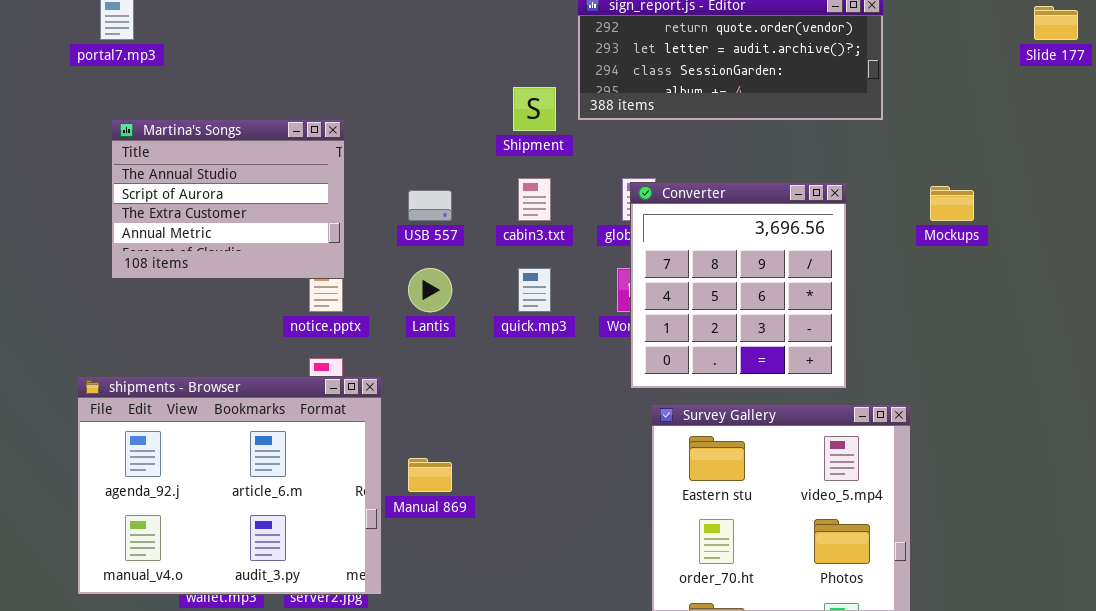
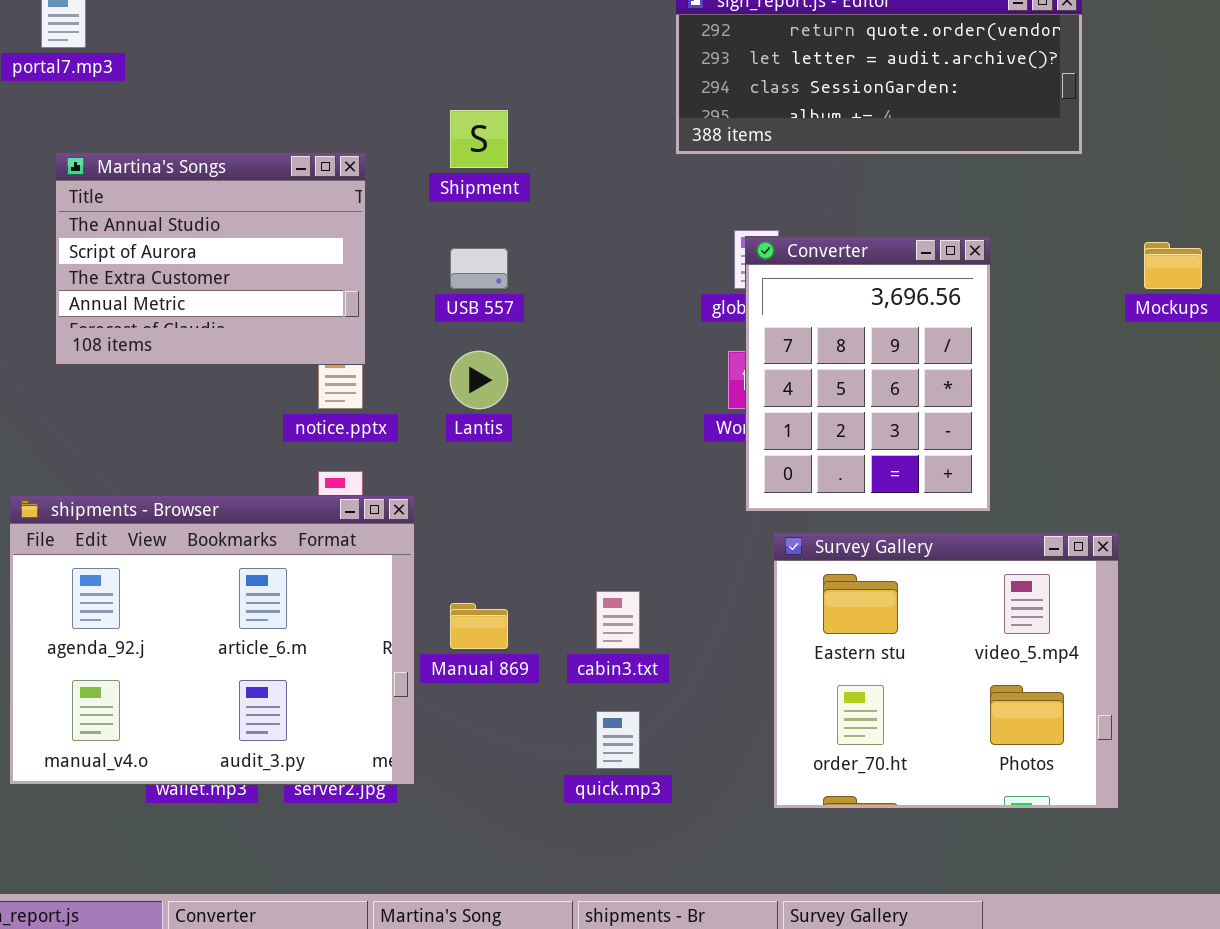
Shipment: [513,87,556,131] -> [450,110,508,168], moved
cabin3.txt: [518,178,551,221] -> [596,591,640,649], moved
Converter: [630,182,847,389] -> [745,236,991,512], resized
quick.mp3: [518,268,551,312] -> [596,711,640,769], moved

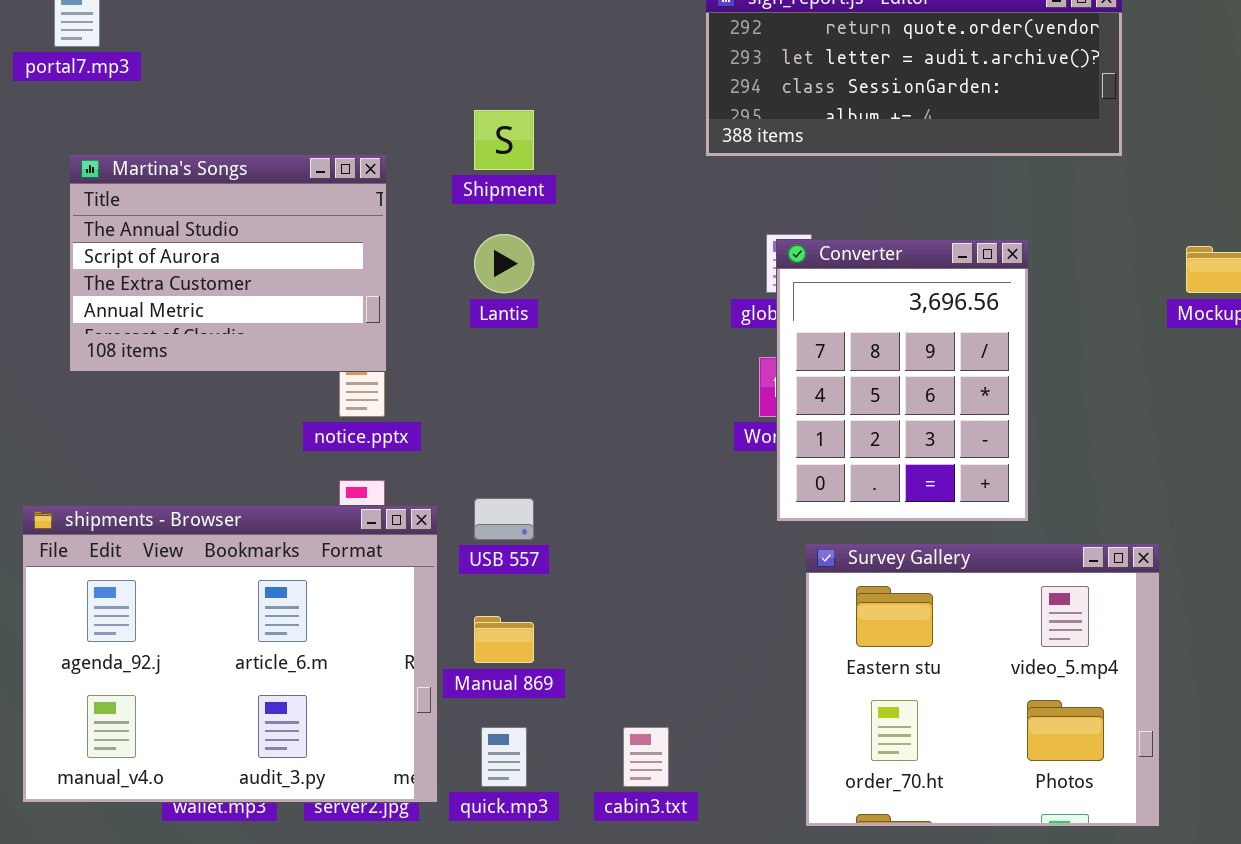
USB 557: [450,248,508,289] -> [474,498,534,540], moved
Lantis: [450,351,508,409] -> [474,234,534,293], moved
cabin3.txt: [596,591,640,649] -> [623,727,669,787], moved
quick.mp3: [596,711,640,769] -> [481,727,527,787], moved

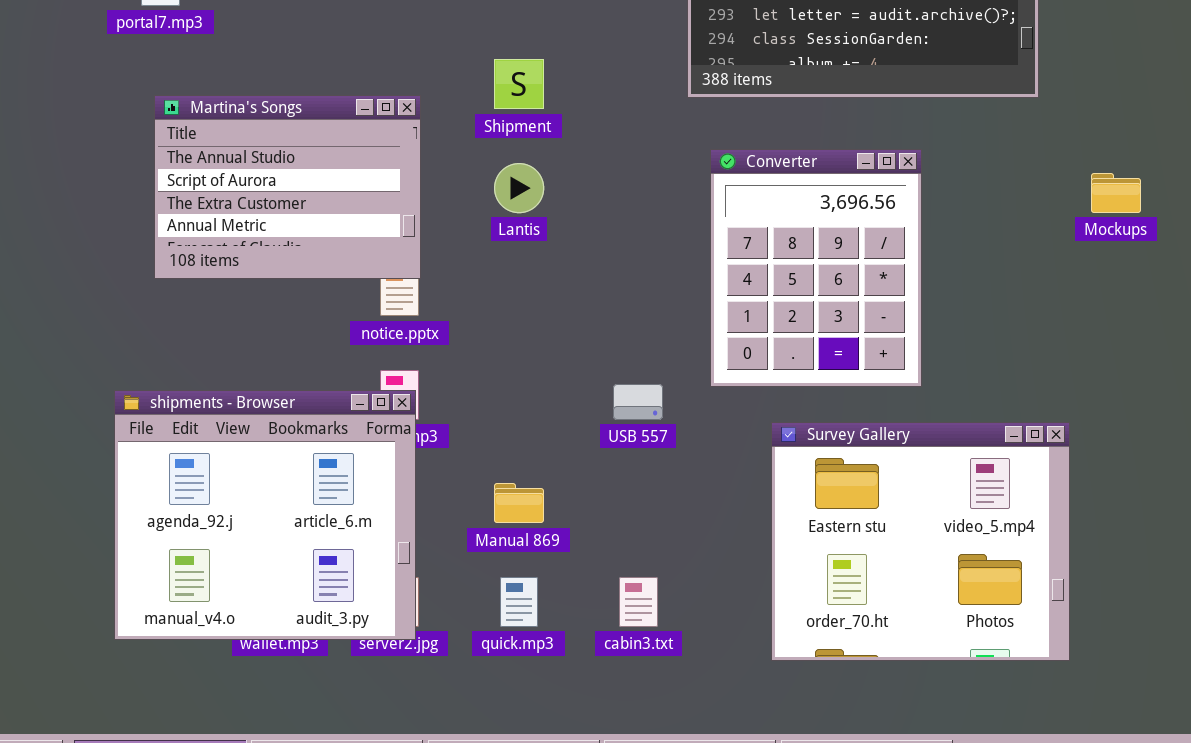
Converter: [776,239,1029,522] -> [710,149,922,387], moved
USB 557: [474,498,534,540] -> [613,384,663,420], moved
shipments - Browser: [22,505,438,803] -> [114,390,416,640], resized

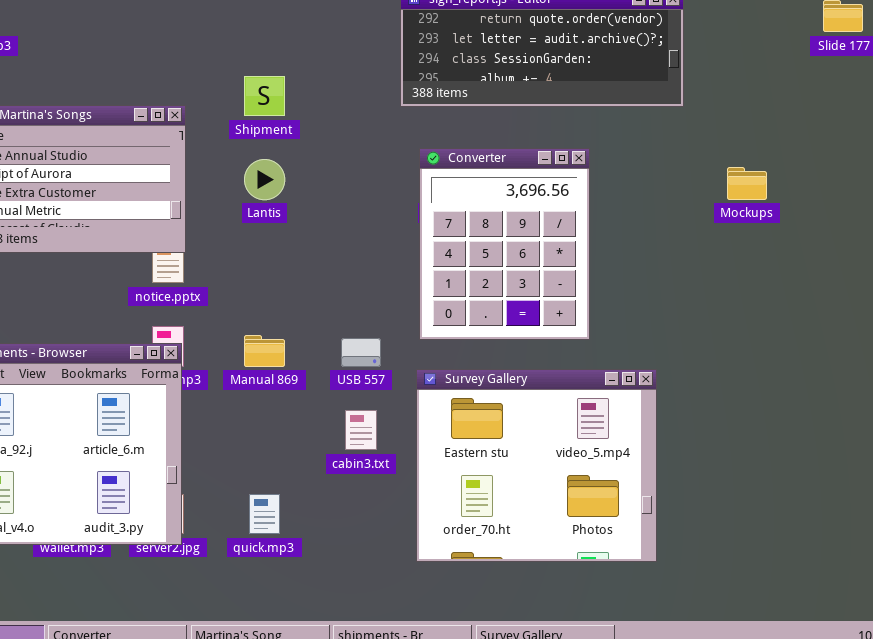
Survey Gallery: [771,422,1070,661] -> [416,369,657,562], moved
Manual 869: [494,483,544,523] -> [244,335,285,367], moved
cabin3.txt: [619,577,658,627] -> [345,410,377,450], moved

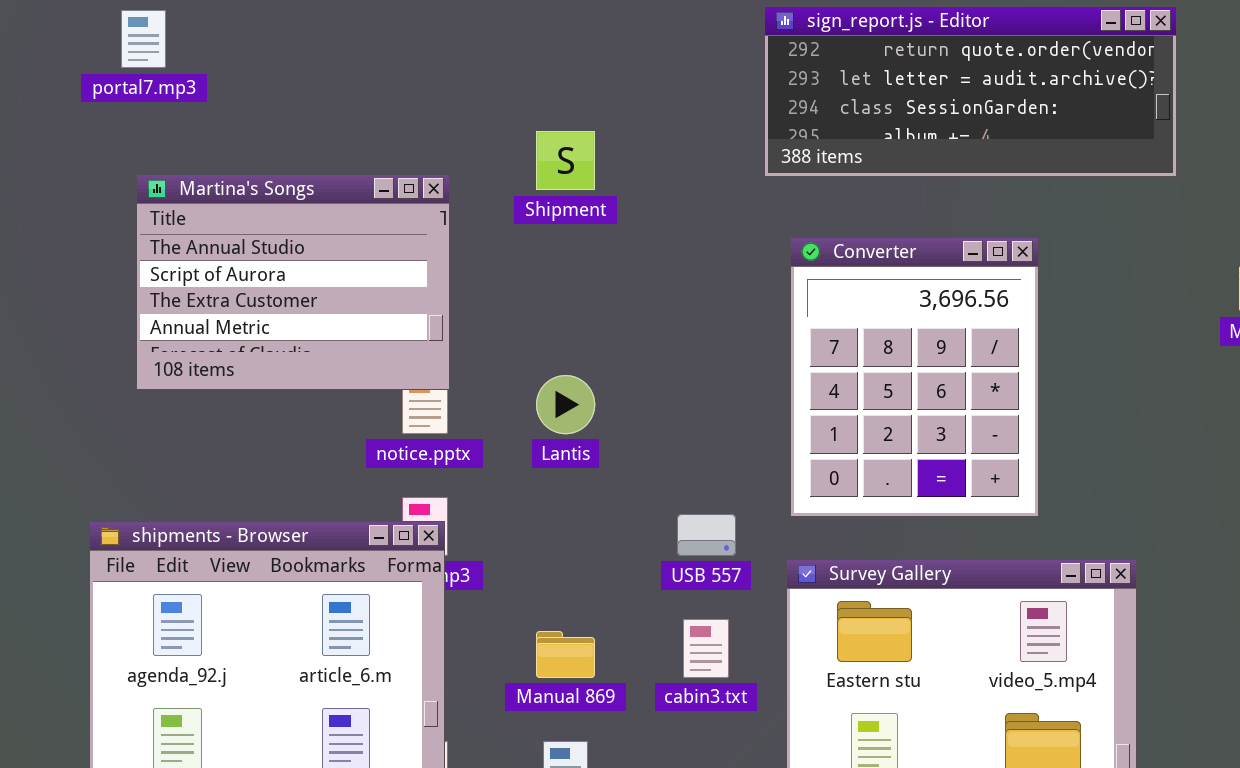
Lantis: [244,159,285,200] -> [536,375,595,434], moved
Manual 869: [244,335,285,367] -> [536,631,595,678], moved

